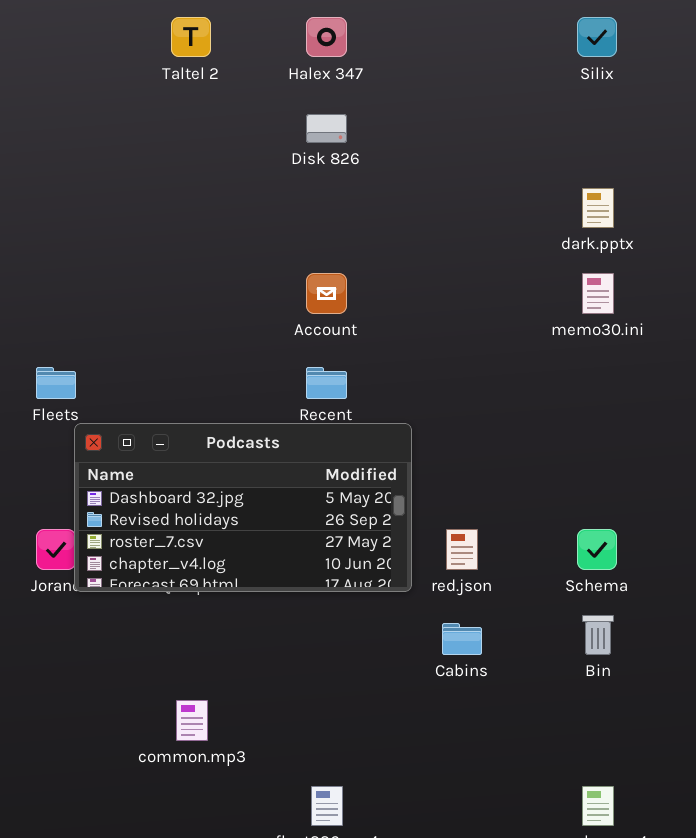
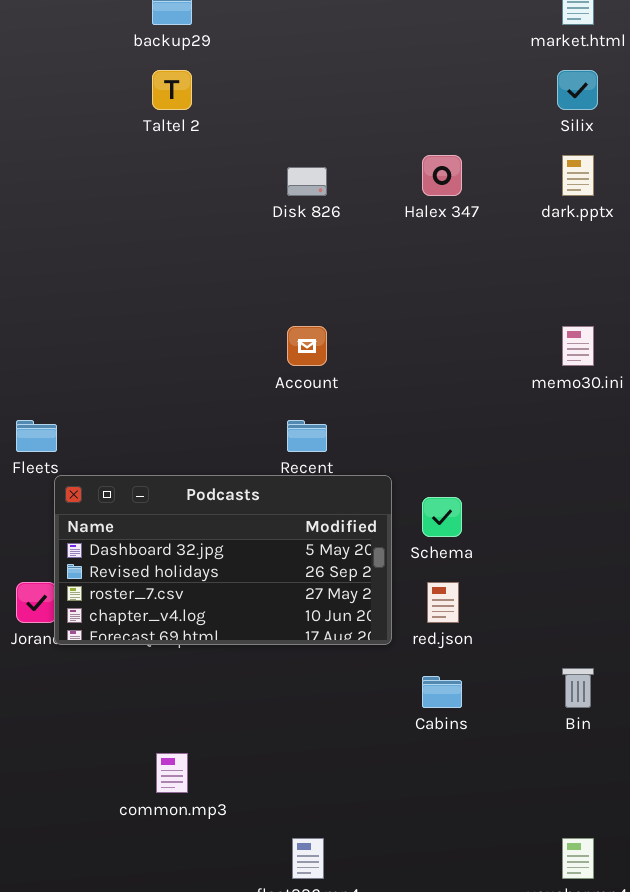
Halex 347: [306,17,347,57] -> [422,155,462,196], moved
dark.pptx: [582,188,614,228] -> [562,155,594,196], moved
Schema: [577,529,617,570] -> [422,497,462,537], moved

